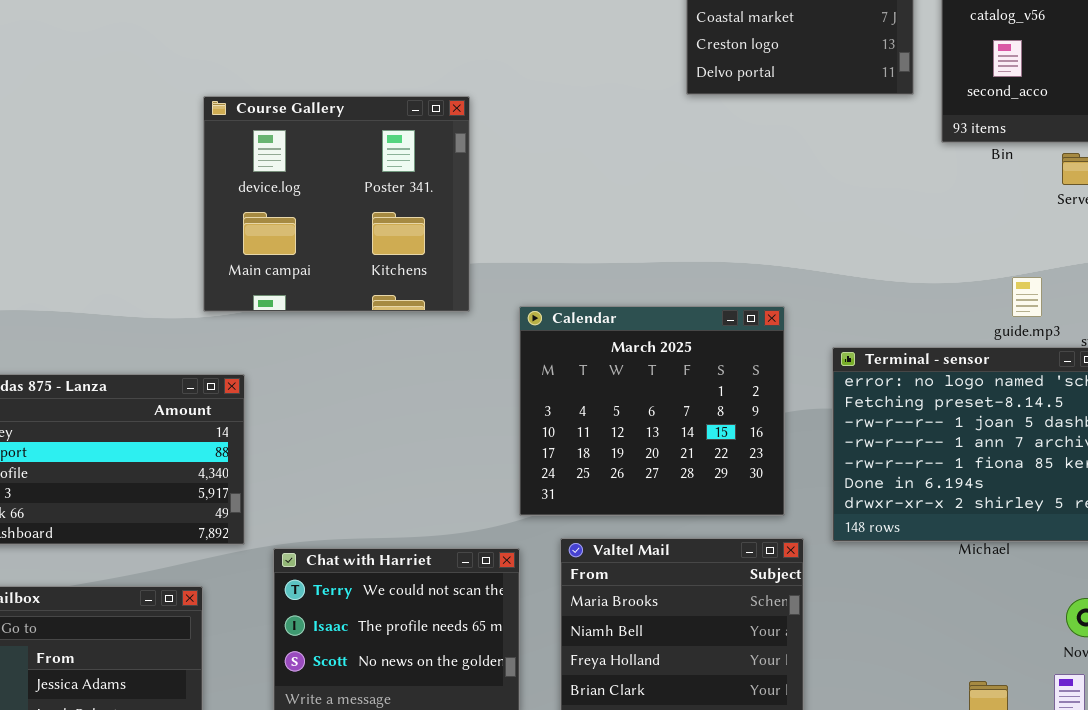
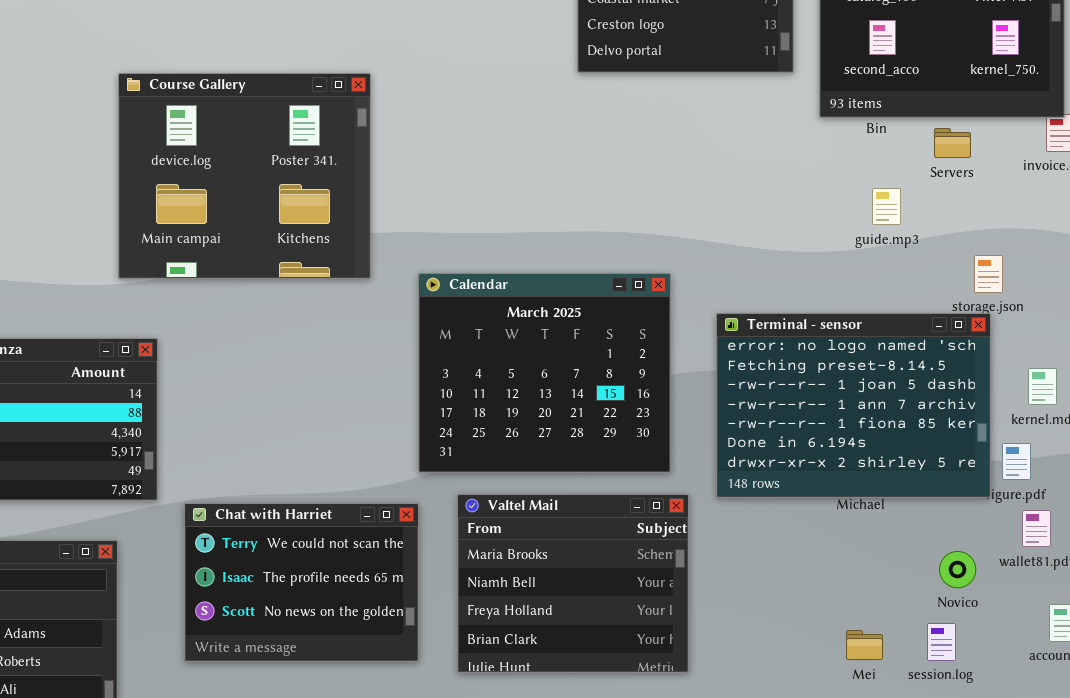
guide.mp3: [1012,277,1042,317] -> [872,188,901,225], moved

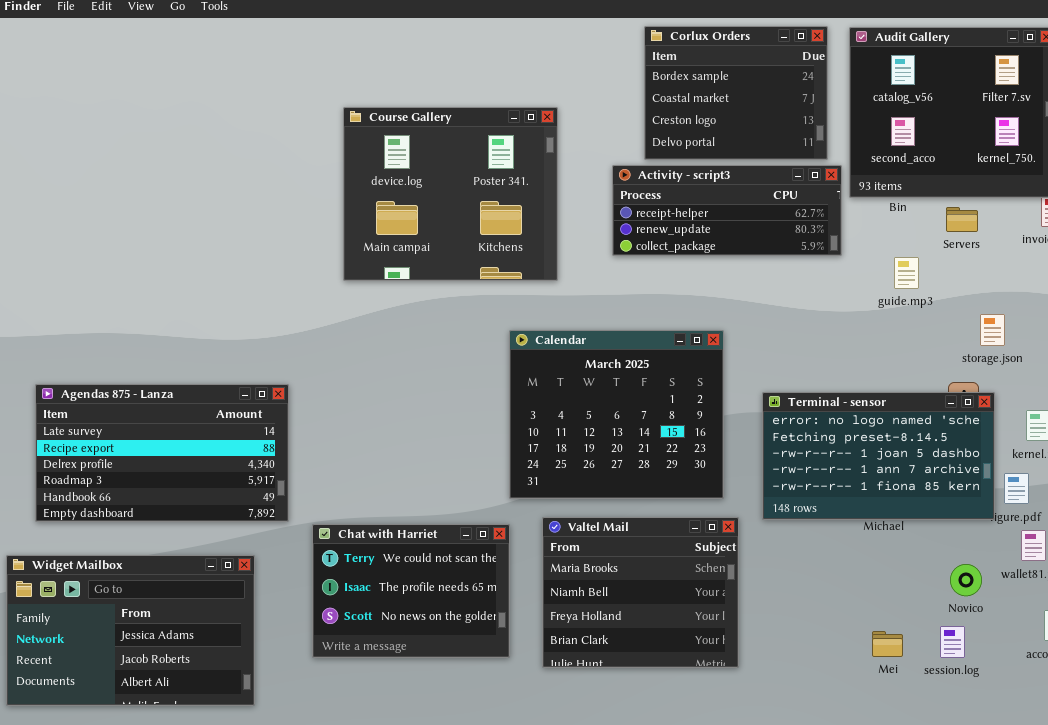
Course Gallery: [118,73,371,279] -> [343,107,558,281], moved
Activity - script3: none -> [612,165,842,256], opened
Terminal - sensor: [716,313,991,498] -> [762,392,995,520], resized

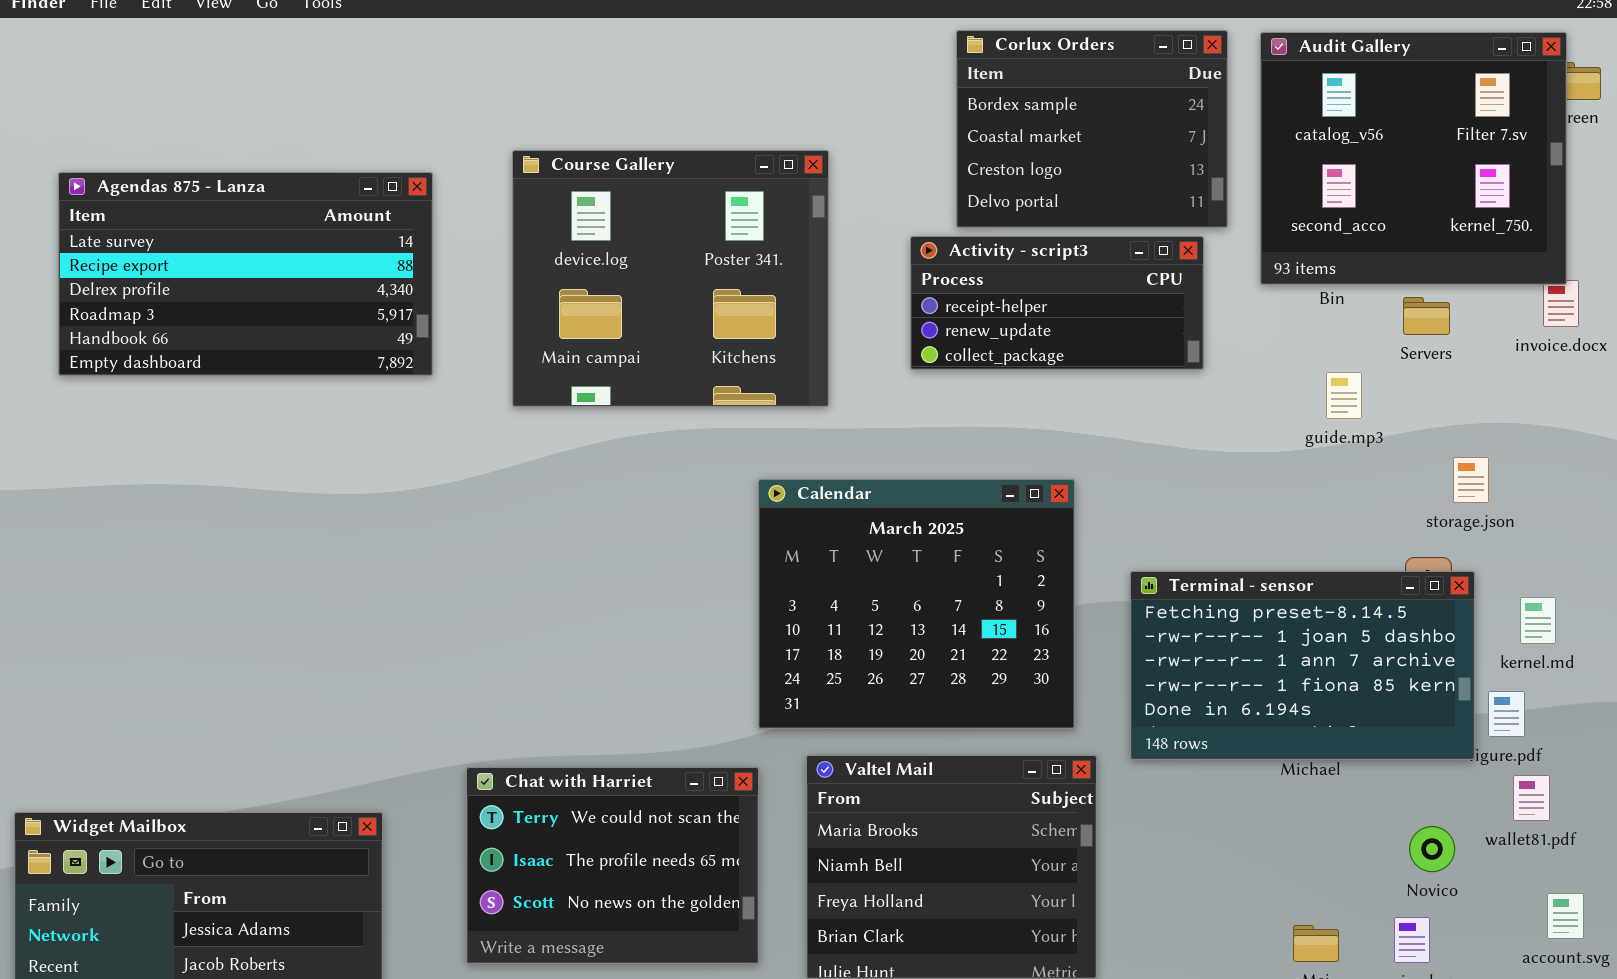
Activity - script3: [612,165,842,256] -> [910,236,1204,370], resized
Agendas 875 - Lanza: [35,384,289,522] -> [58,172,433,376], moved
Terminal - sensor: [762,392,995,520] -> [1130,571,1475,760], scrolled down 1 row

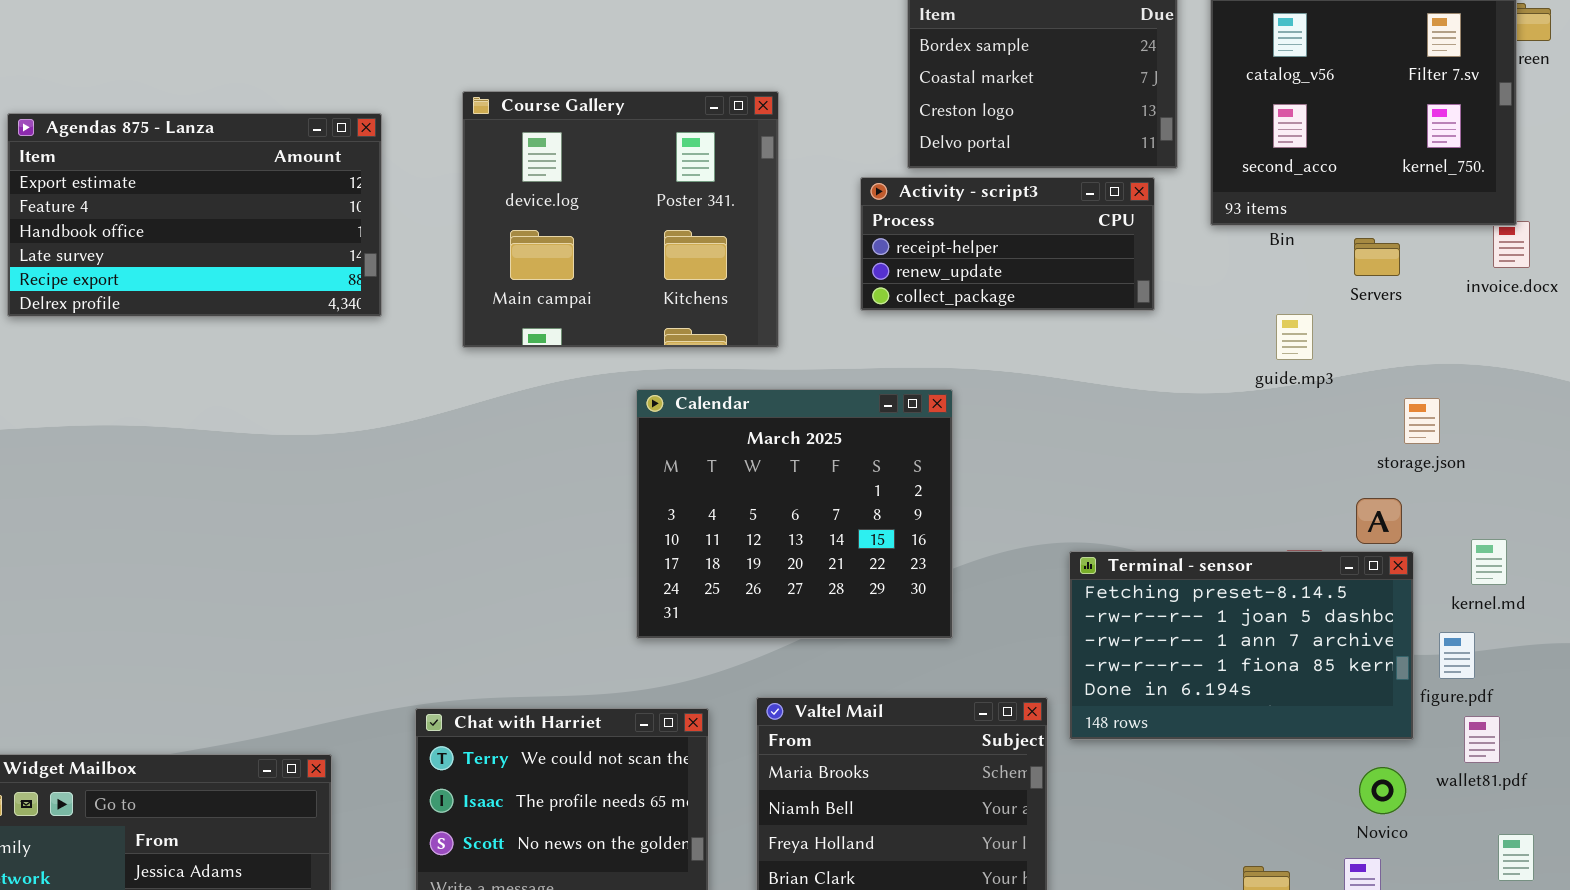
Agendas 875 - Lanza: [58,172,433,376] -> [7,113,382,317], scrolled up 3 rows
Calendar: [758,479,1075,729] -> [636,389,953,639], moved
Terminal - sensor: [1130,571,1475,760] -> [1069,551,1414,740], moved

